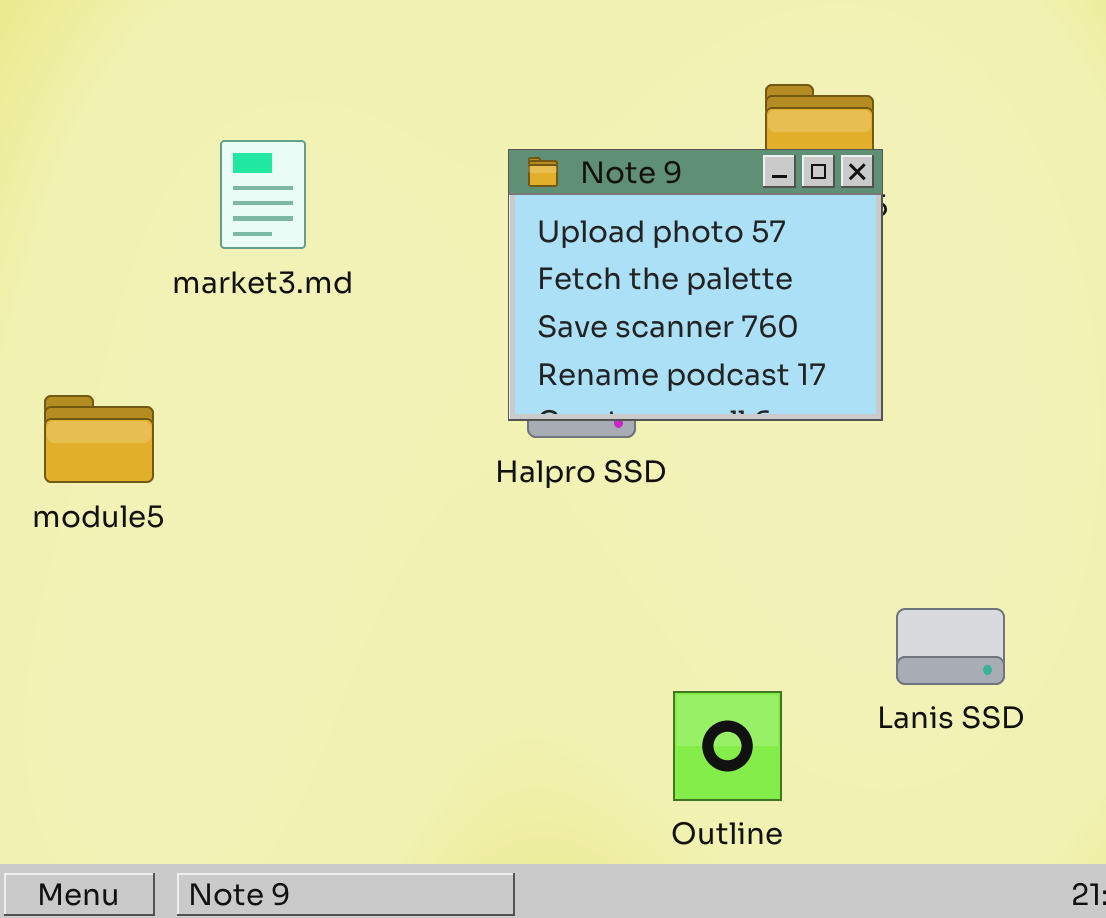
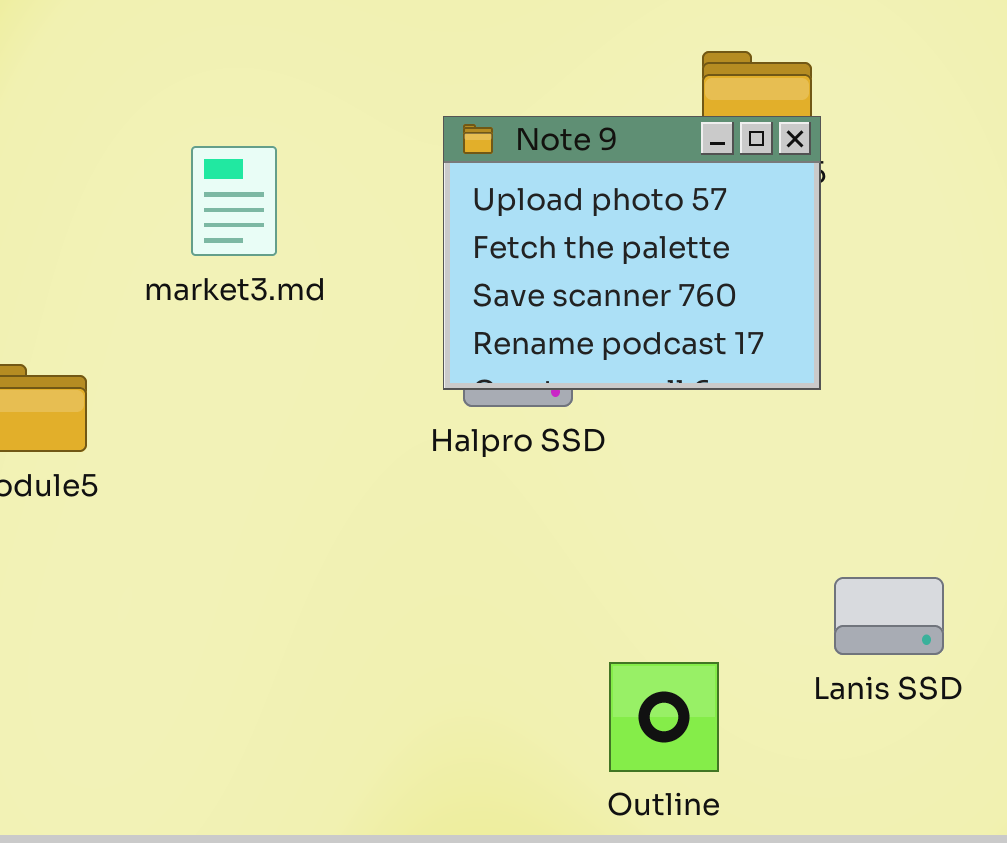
market3.md: [220,140,306,249] -> [191,146,277,256], moved

